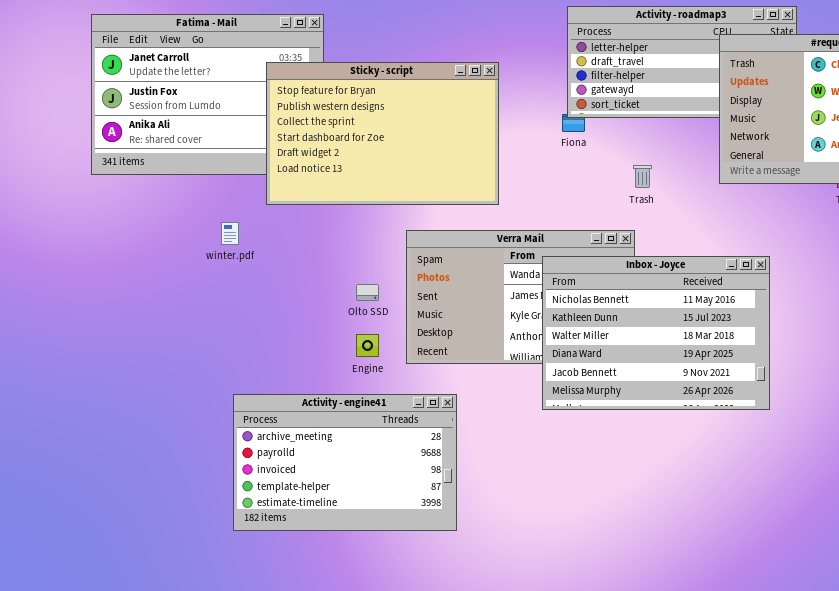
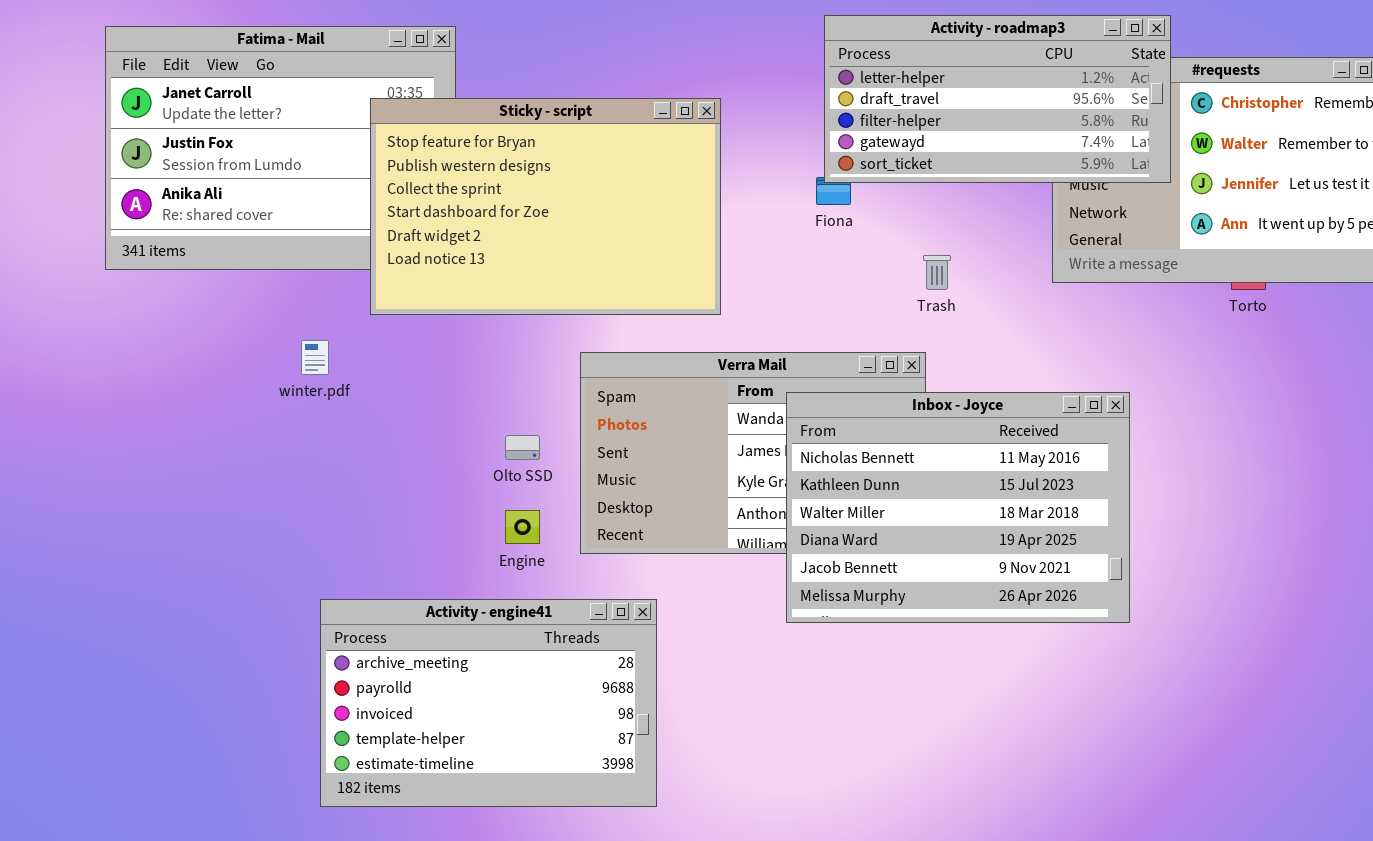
Activity - roadmap3: [567,6,797,118] -> [824,15,1171,183], raised

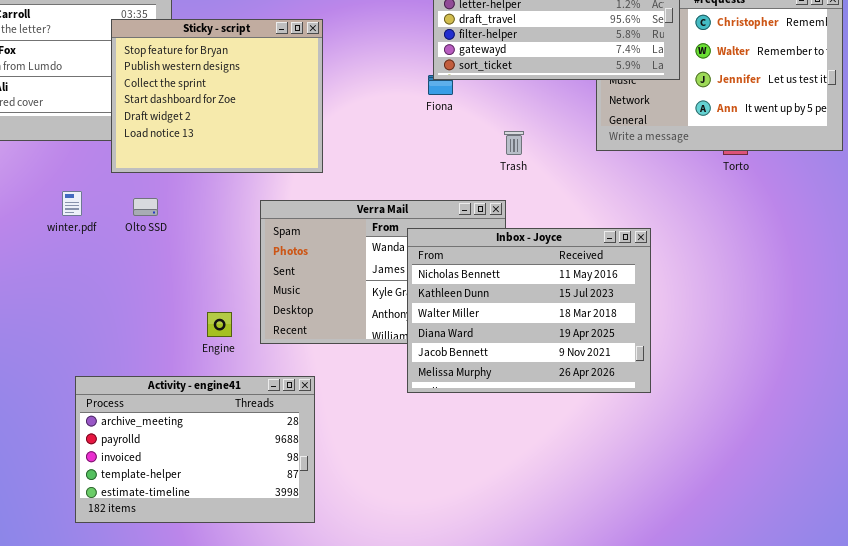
Sticky - script: [370,98,721,315] -> [111,19,323,173], resized
Olto SSD: [505,435,540,460] -> [133,198,158,216], moved

